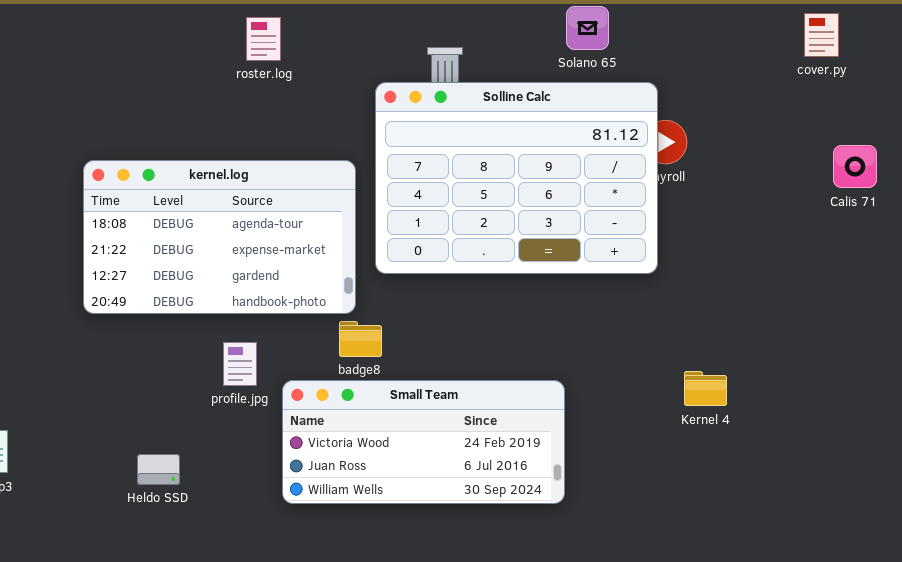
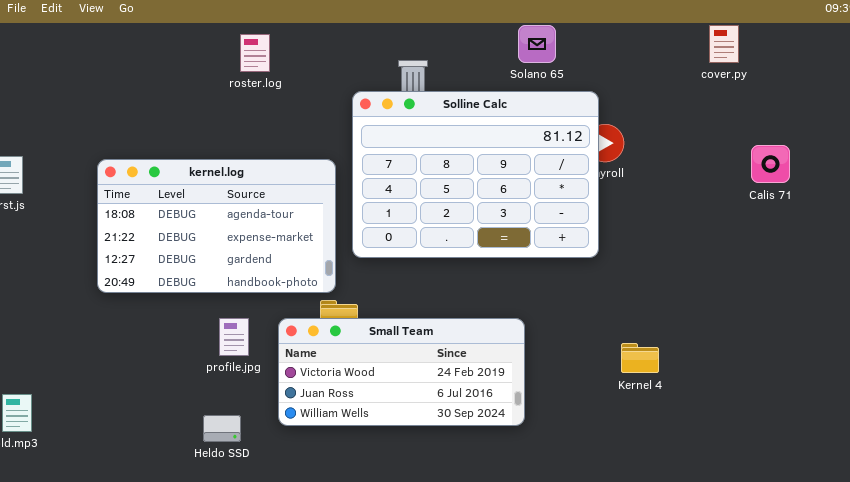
cover.py: [804,13,839,57] -> [709,25,739,63], moved
Small Team: [282,380,565,504] -> [278,318,525,426], moved
Heldo SSD: [137,454,180,485] -> [203,415,241,442], moved

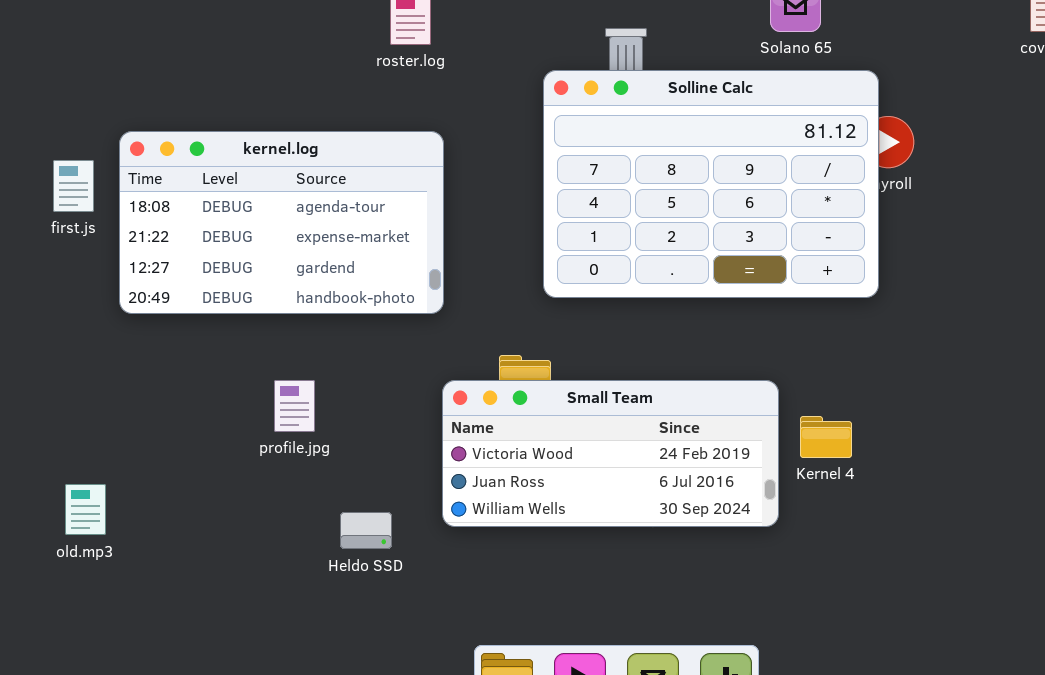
kernel.log: [97,159,336,293] -> [119,131,444,314], moved
profile.jpg: [219,318,249,356] -> [274,380,315,432], moved
Kernel 4: [621,343,659,373] -> [800,416,852,458], moved

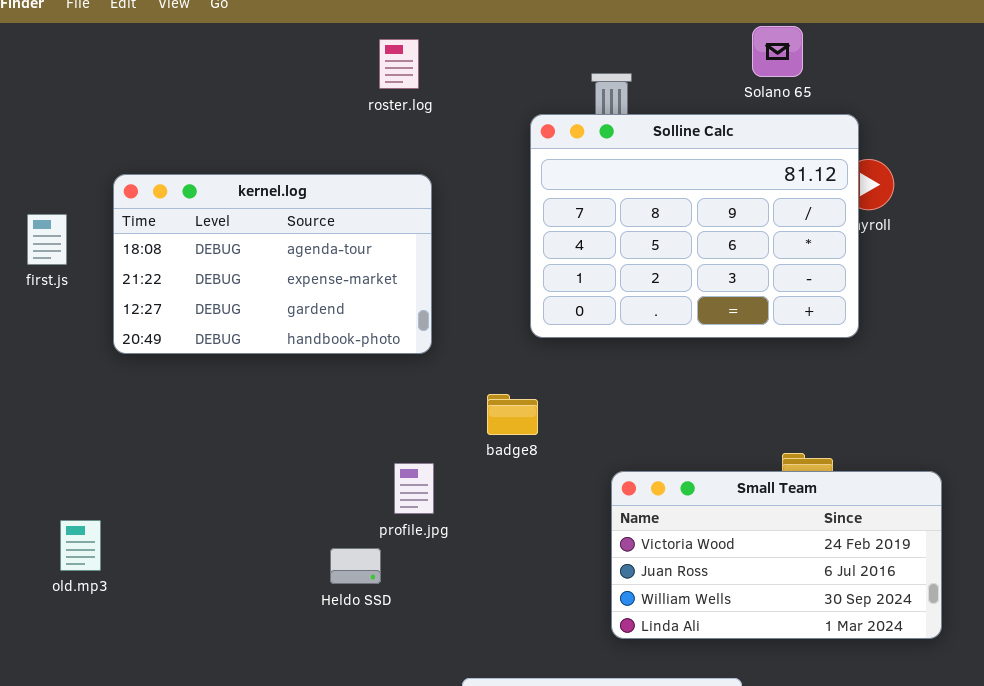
first.js: [53,160,94,212] -> [27,214,67,265], moved
profile.jpg: [274,380,315,432] -> [394,463,434,514], moved
Small Team: [442,380,779,527] -> [611,471,942,639], moved, resized

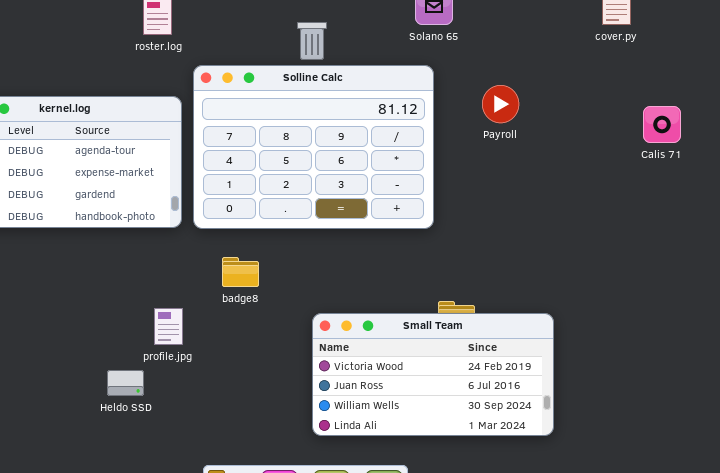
Solline Calc: [530,114,859,338] -> [193,65,434,229], moved

